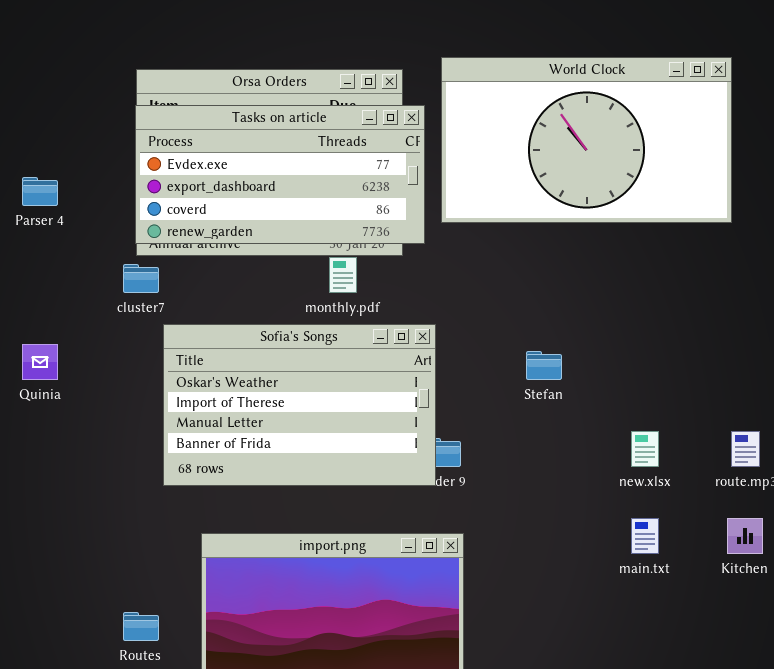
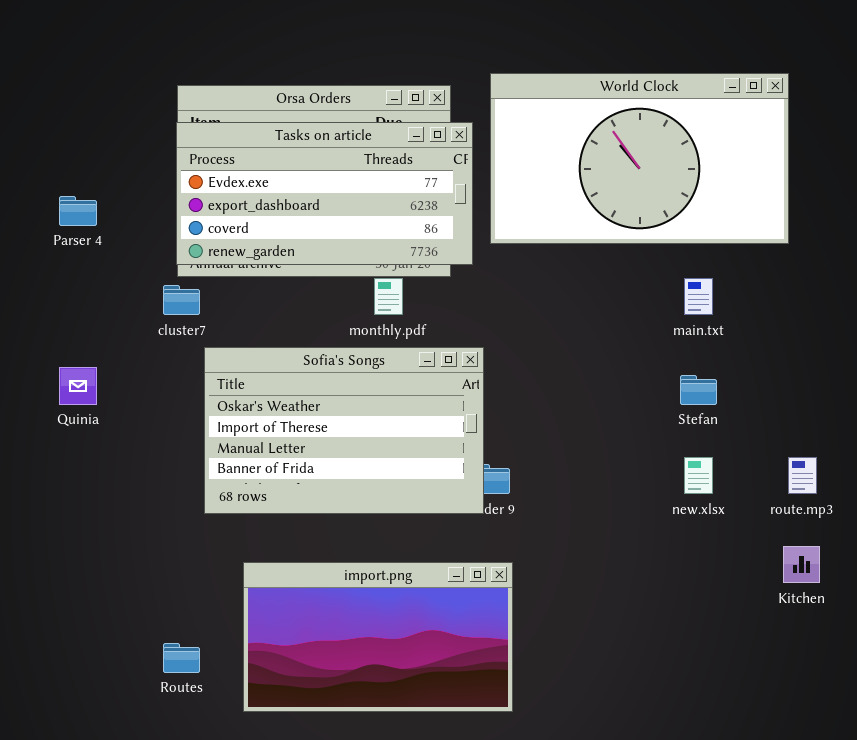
Stefan: [526,351,562,380] -> [680,375,717,405], moved
main.txt: [631,518,659,554] -> [684,278,713,315], moved

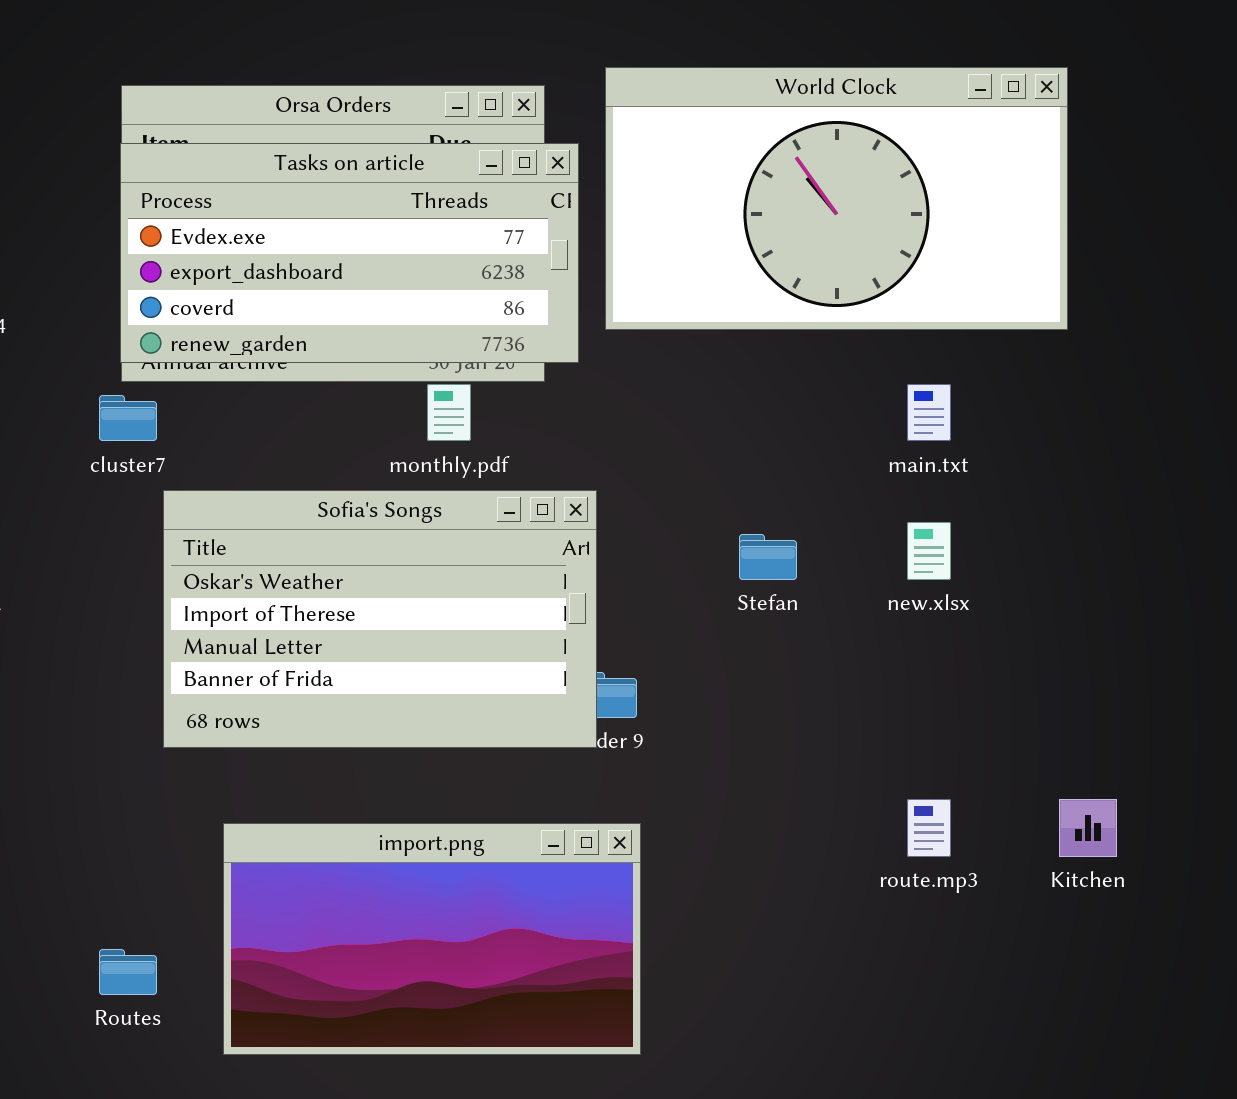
Stefan: [680,375,717,405] -> [739,534,797,580], moved
new.xlsx: [684,457,713,494] -> [907,522,951,580], moved
route.mp3: [788,457,817,494] -> [907,799,951,857], moved

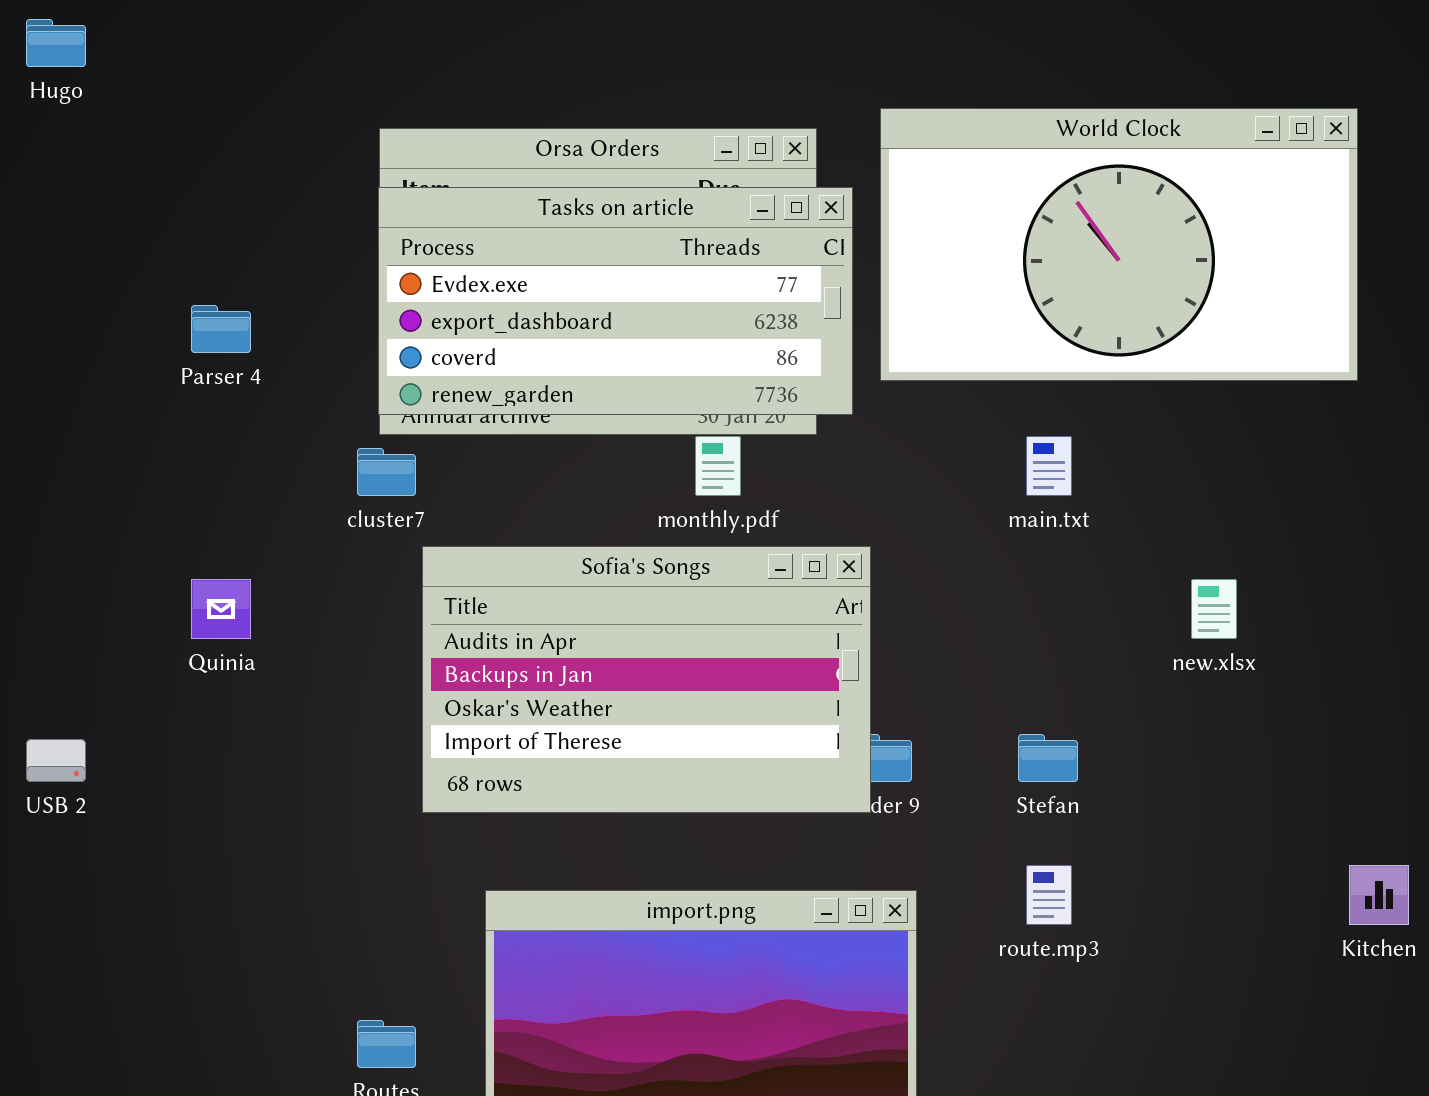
main.txt: [907,384,951,441] -> [1026,436,1072,496], moved
Sofia's Songs: [163,490,597,748] -> [422,546,871,813], scrolled up 2 rows
Stefan: [739,534,797,580] -> [1018,734,1078,782], moved
route.mp3: [907,799,951,857] -> [1026,865,1072,925], moved

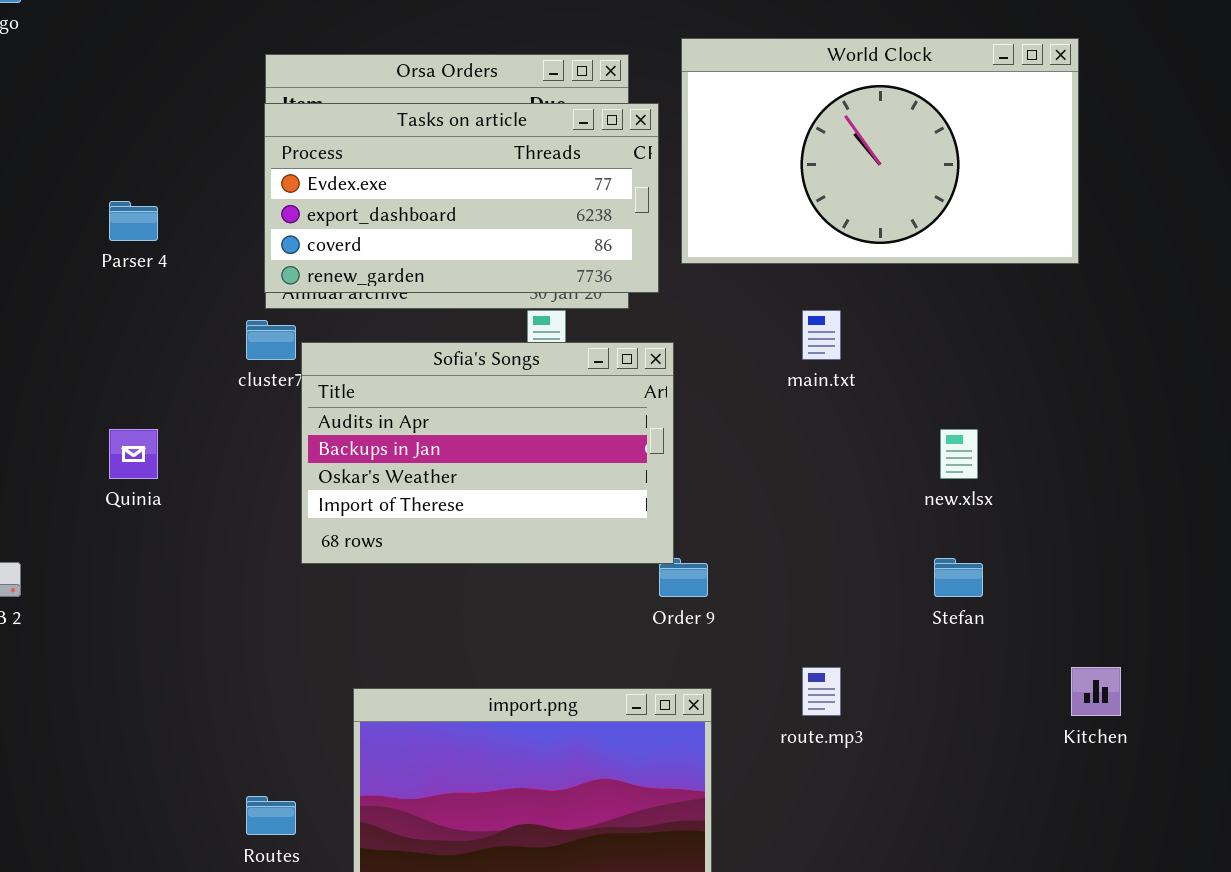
Sofia's Songs: [422,546,871,813] -> [301,342,674,564], moved
Stefan: [1018,734,1078,782] -> [934,558,983,597], moved

